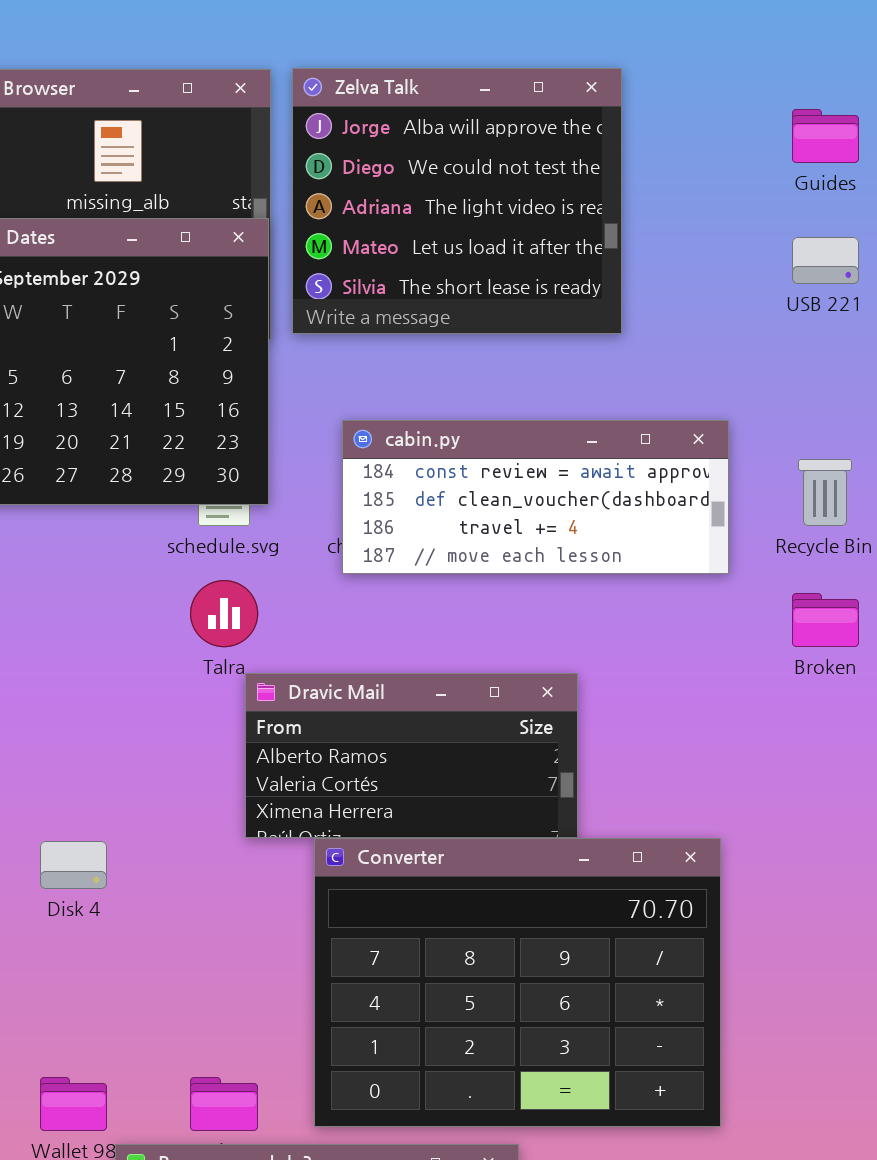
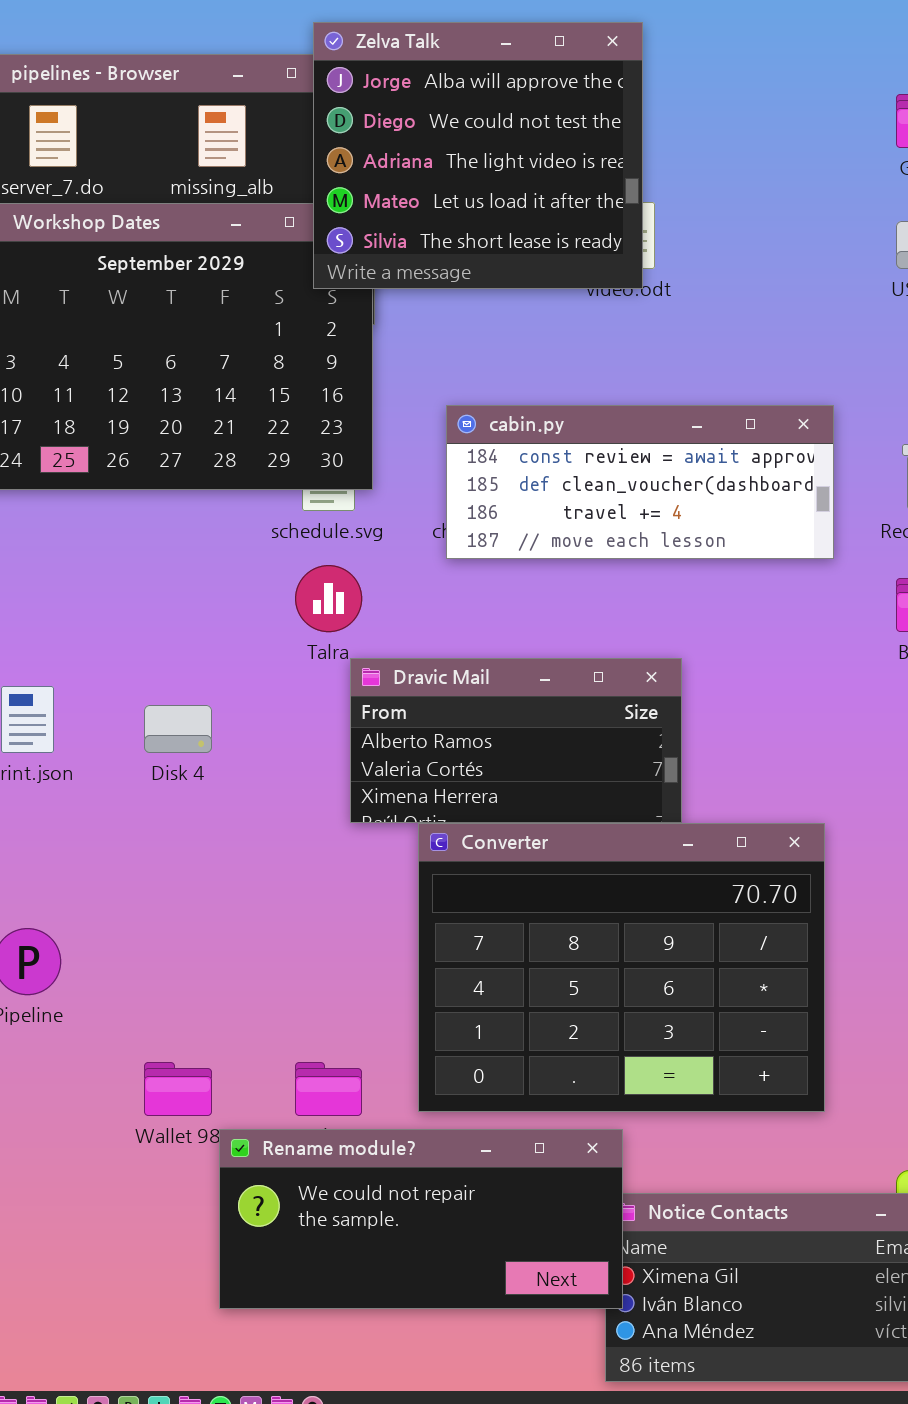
Zelva Talk: [292,68,622,334] -> [313,22,643,289], moved
Disk 4: [40,841,107,889] -> [144,705,212,753], moved

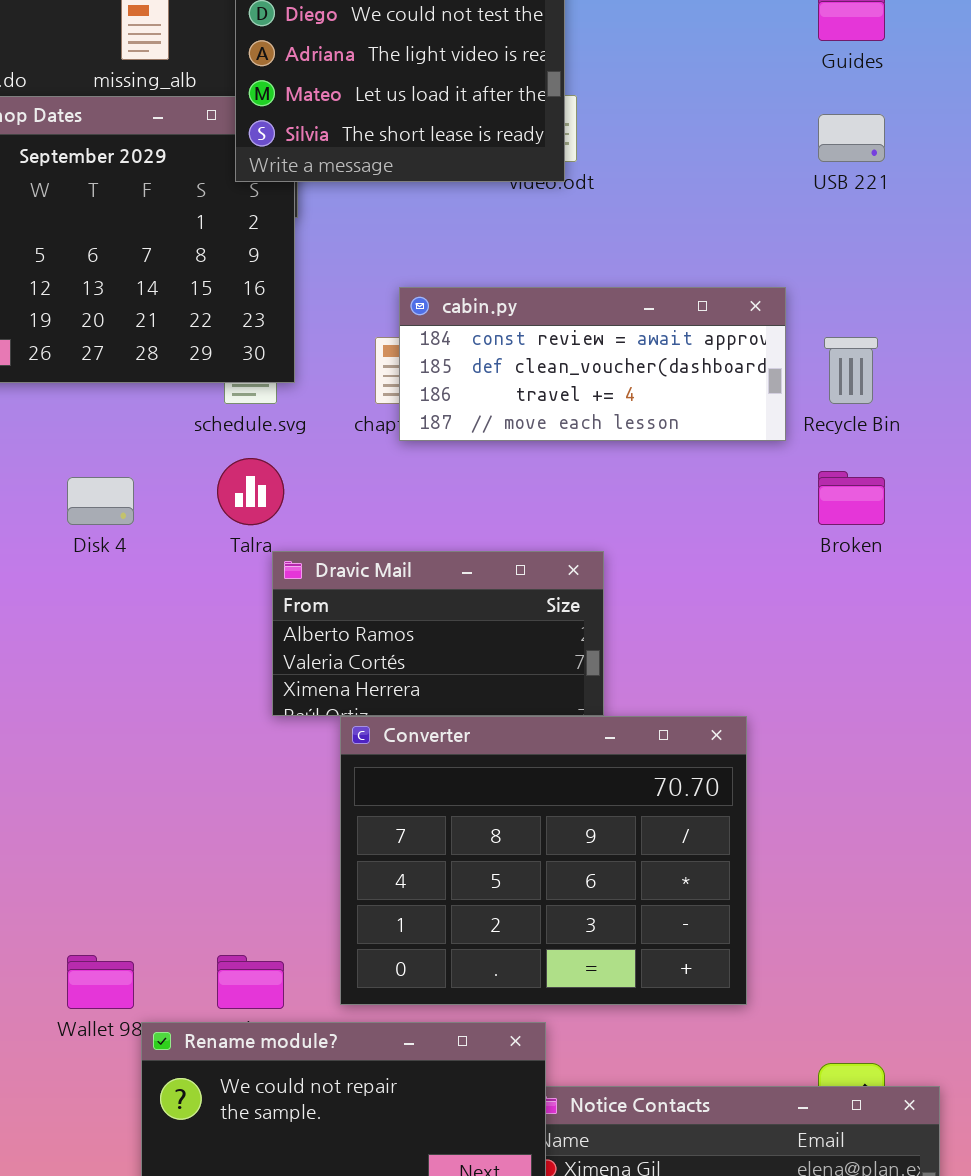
cabin.py: [446,405,834,559] -> [399,287,786,441], moved
Disk 4: [144,705,212,753] -> [67,477,134,525], moved

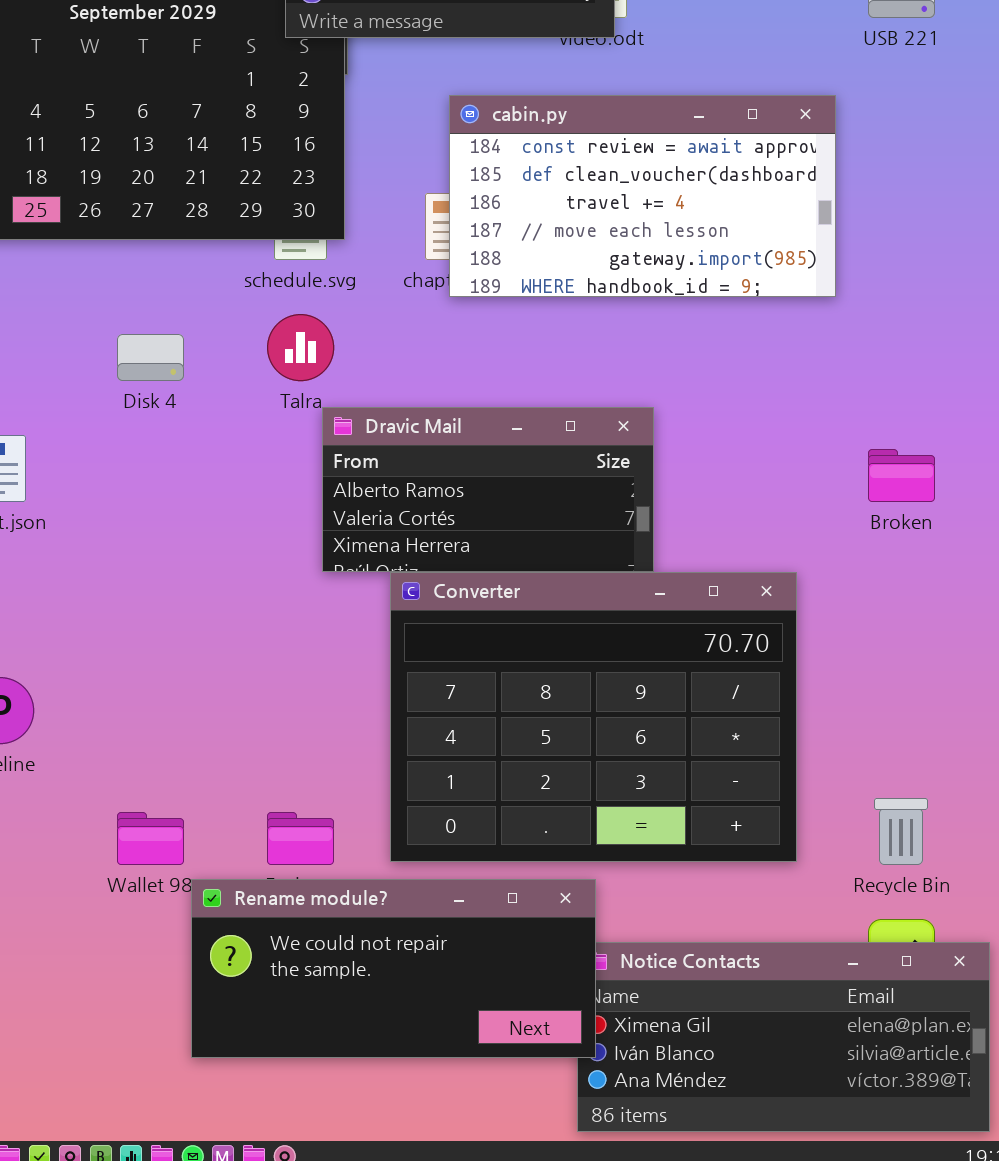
cabin.py: [399,287,786,441] -> [449,95,836,297], resized
Recycle Bin: [824,337,878,404] -> [874,798,928,865], moved
Broken: [818,471,885,525] -> [868,449,935,502], moved

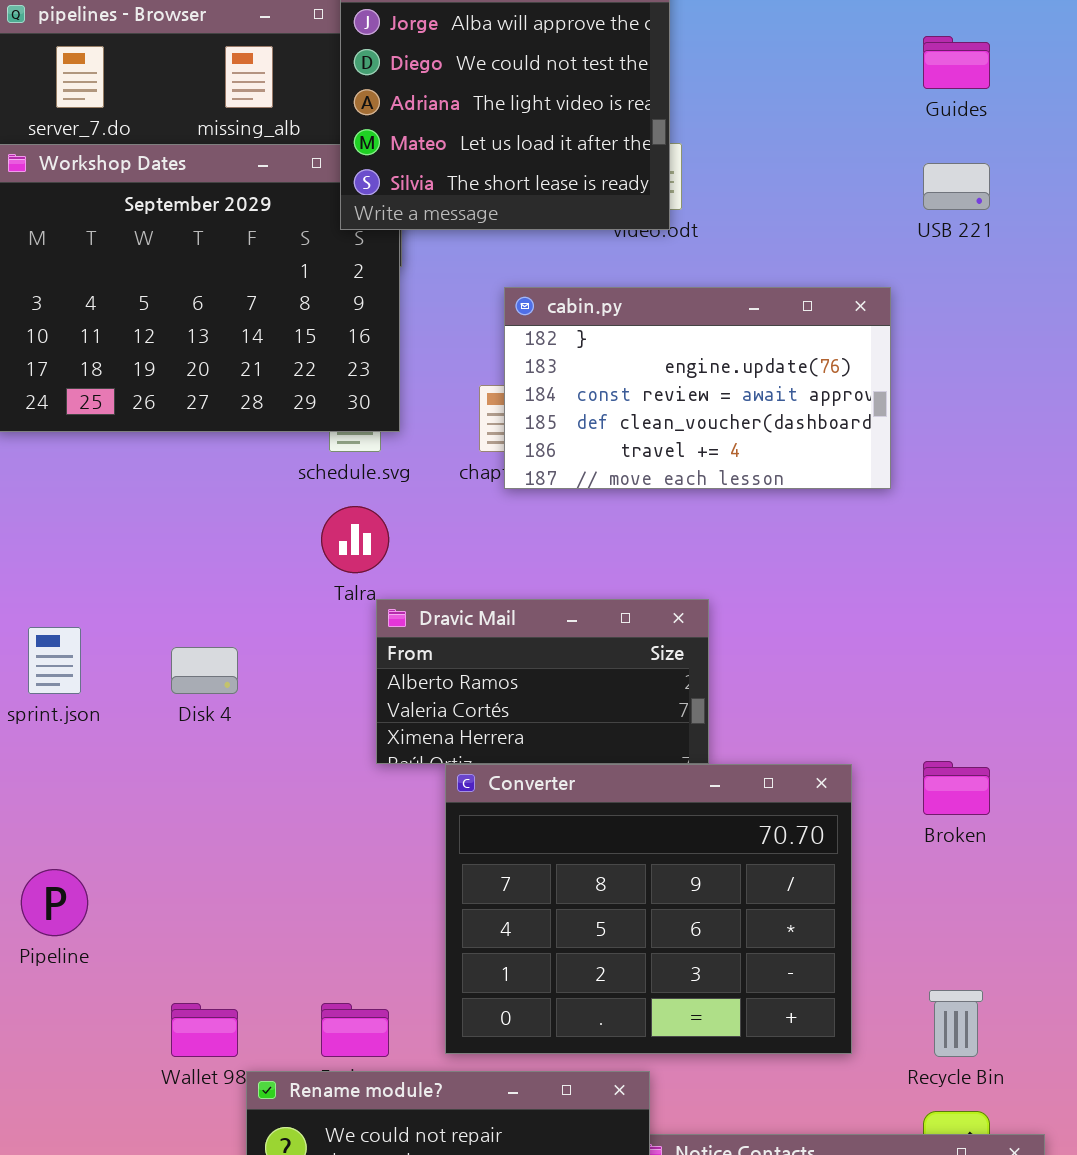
cabin.py: [449,95,836,297] -> [504,287,891,489], scrolled up 2 rows
Disk 4: [117,334,184,381] -> [171,647,238,694], moved
Broken: [868,449,935,502] -> [923,761,990,815], moved

